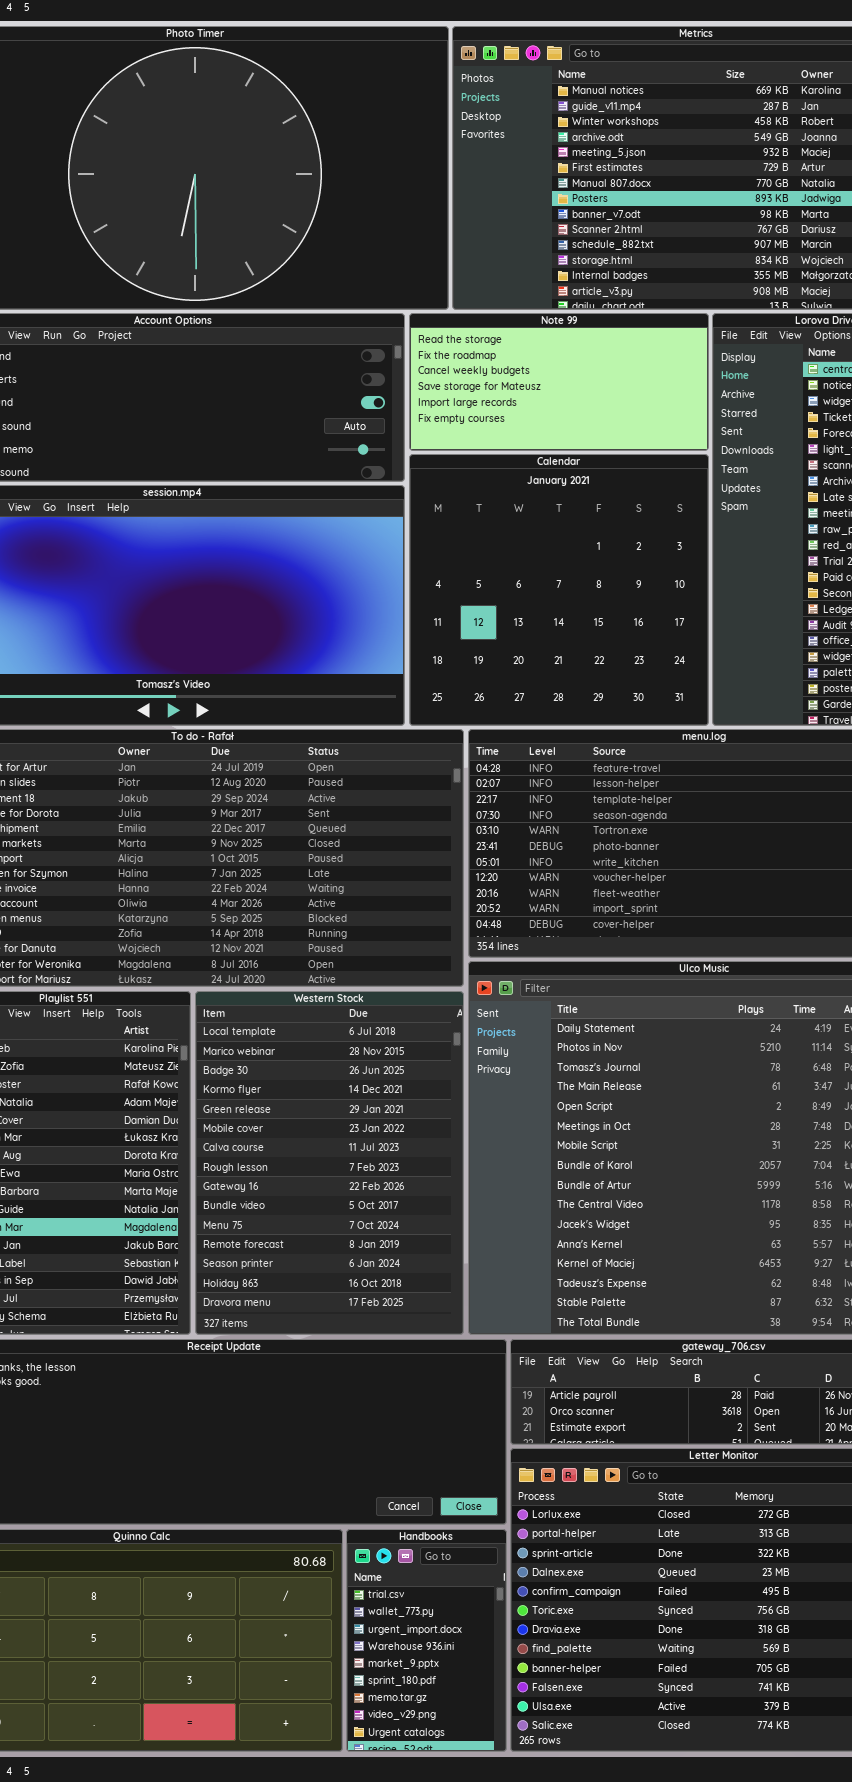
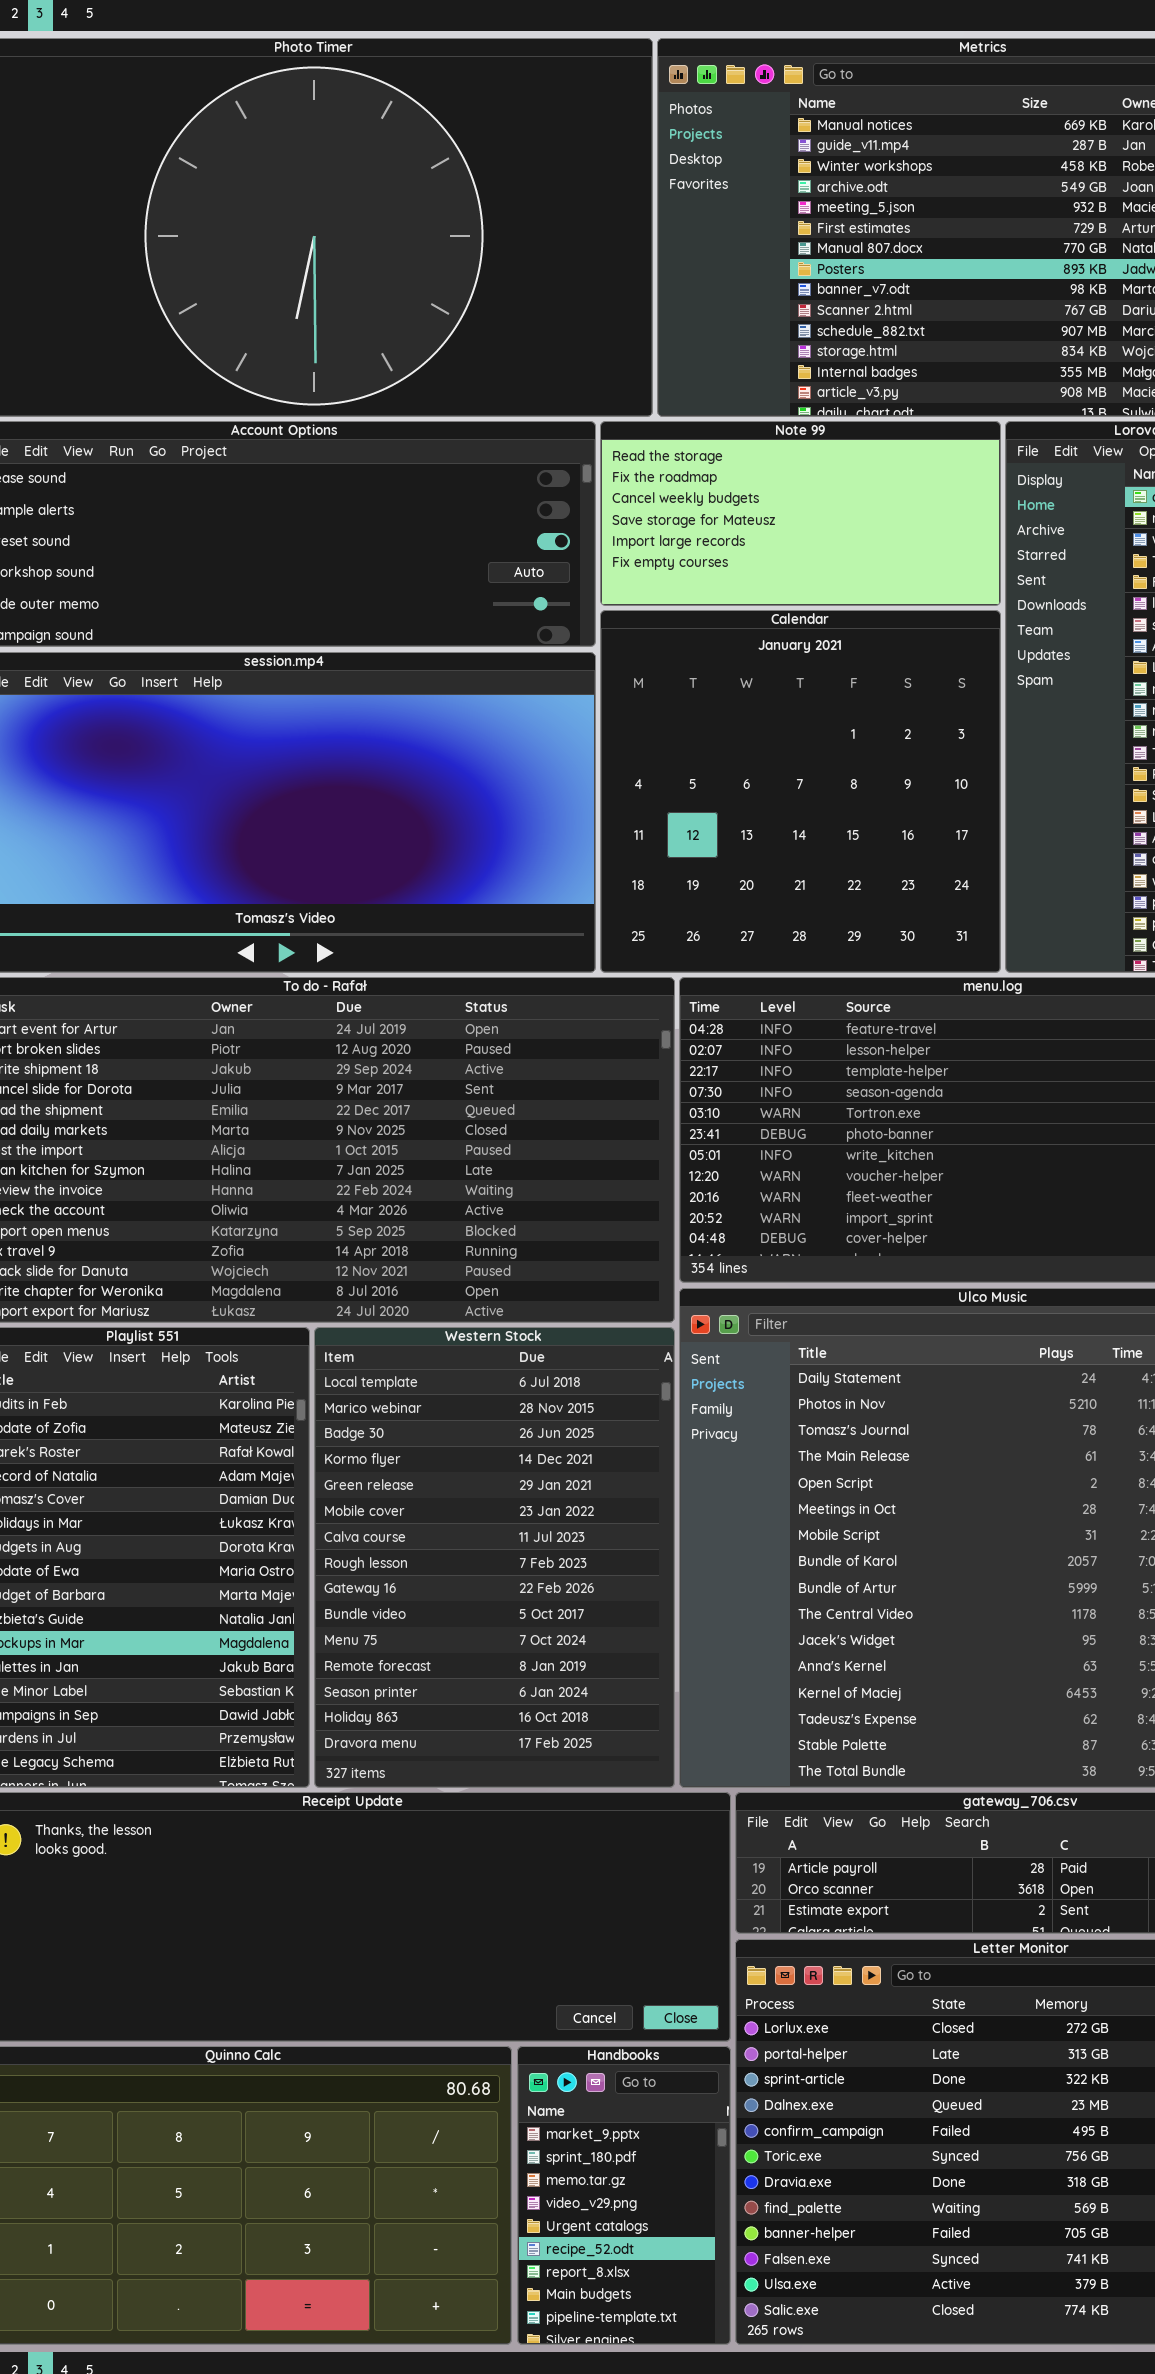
Handbooks: [346,1529,507,1752] -> [517,2046,731,2345], scrolled down 4 rows

